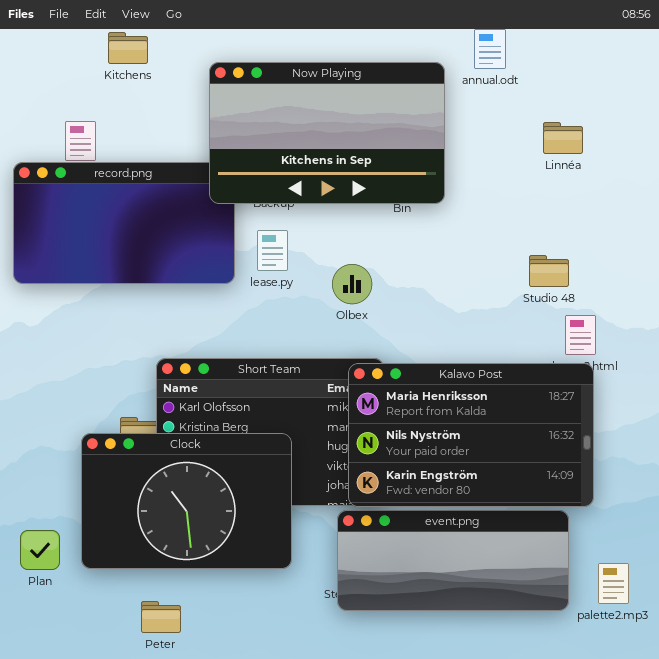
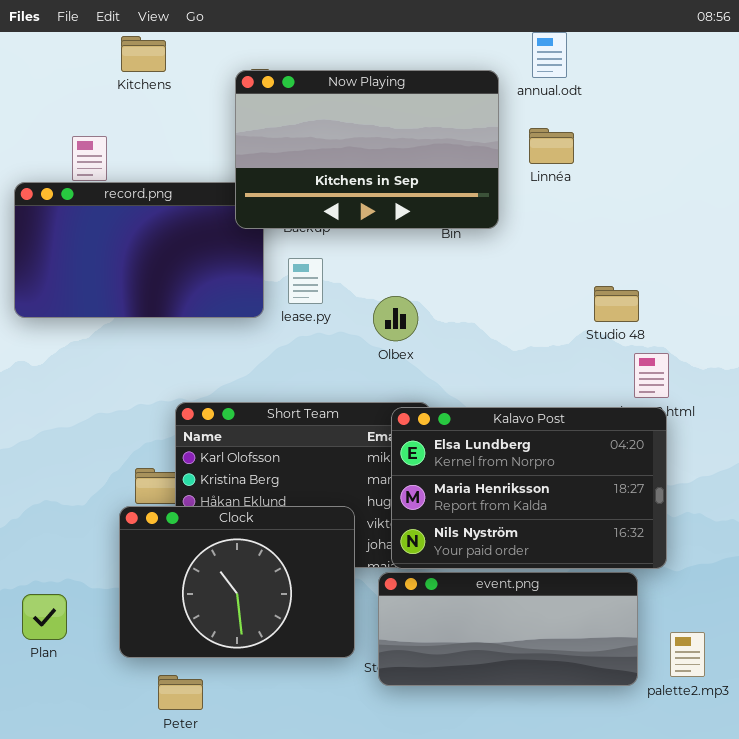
Linnéa: [543,122,583,154] -> [529,128,574,164], moved
Kalavo Post: [348,363,594,507] -> [391,407,667,569], scrolled up 1 row
Clock: [81,433,292,569] -> [119,506,355,658], moved

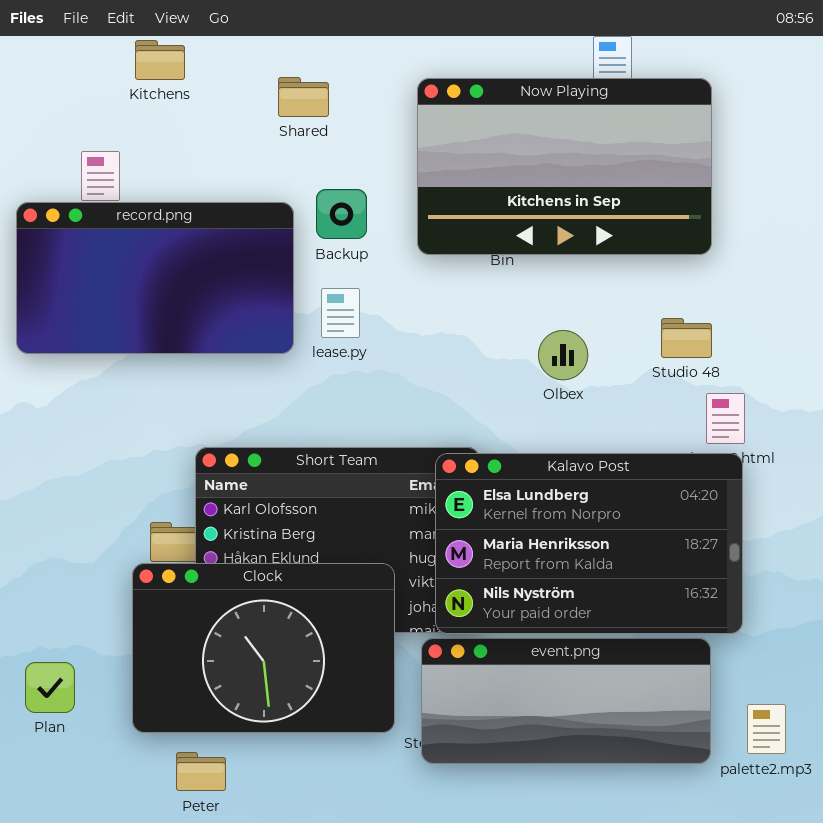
Now Playing: [235,70,499,229] -> [417,78,712,255], moved
Olbex: [373,296,418,341] -> [538,330,588,380], moved

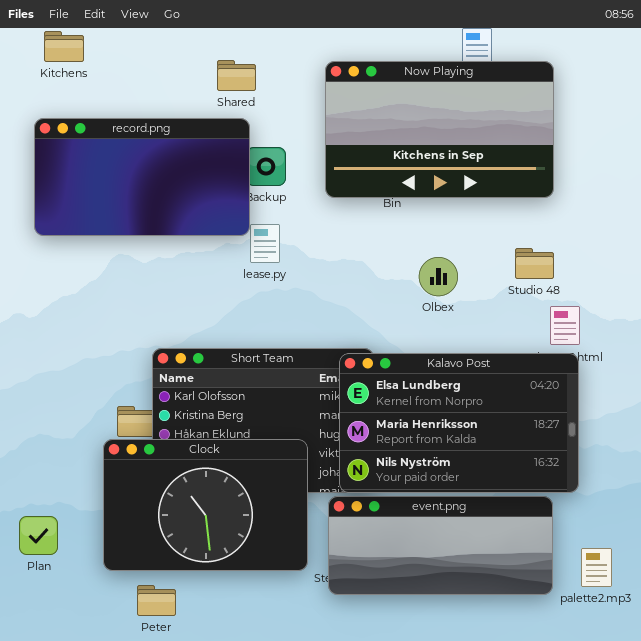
Kitchens: [135,40,185,80] -> [44,31,84,62], moved
record.png: [16,202,294,354] -> [34,118,250,236], moved

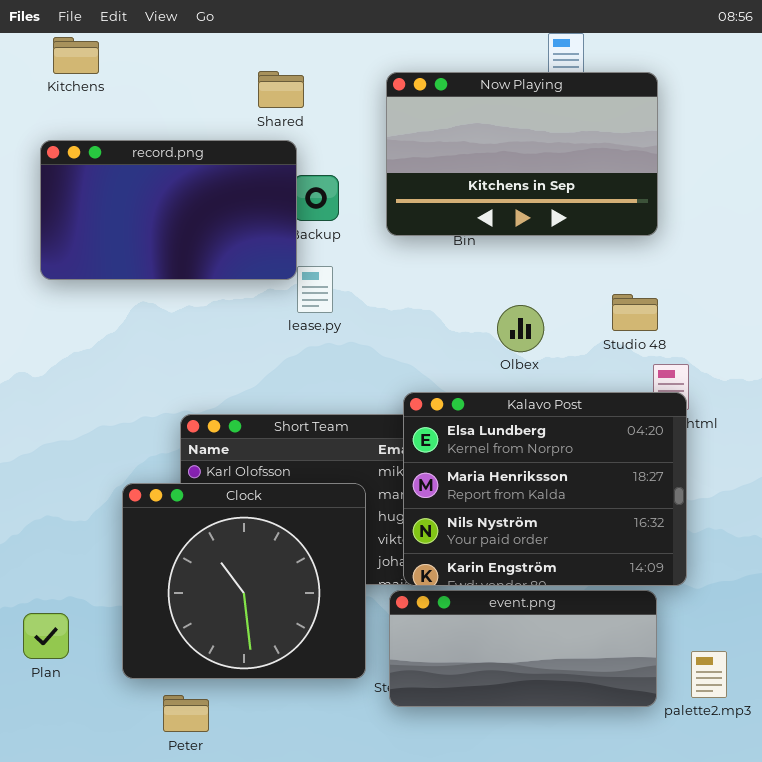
Kalavo Post: [339,353,579,493] -> [403,392,687,586], resized
Clock: [103,439,308,571] -> [122,483,366,679], resized

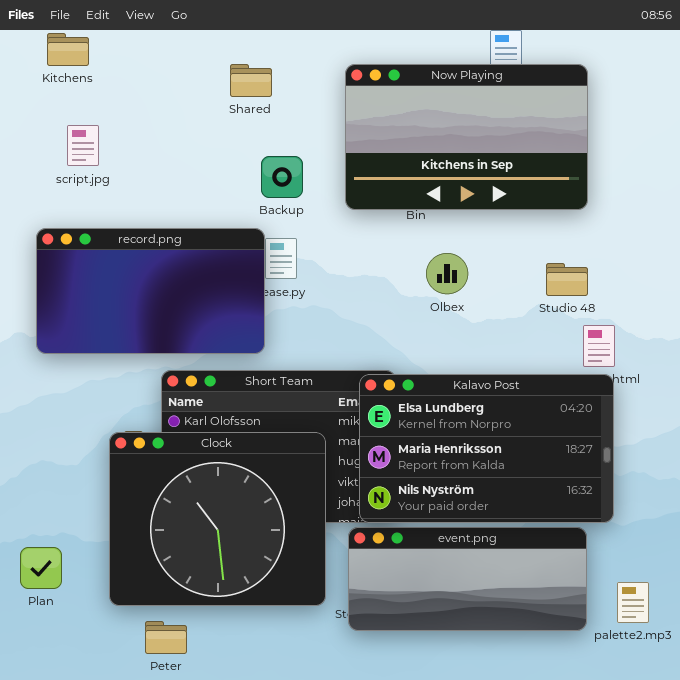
record.png: [40,140,297,280] -> [36,228,265,354], moved
Olbex: [497,305,544,352] -> [426,253,468,294], moved
Kalavo Post: [403,392,687,586] -> [359,374,614,523], resized

